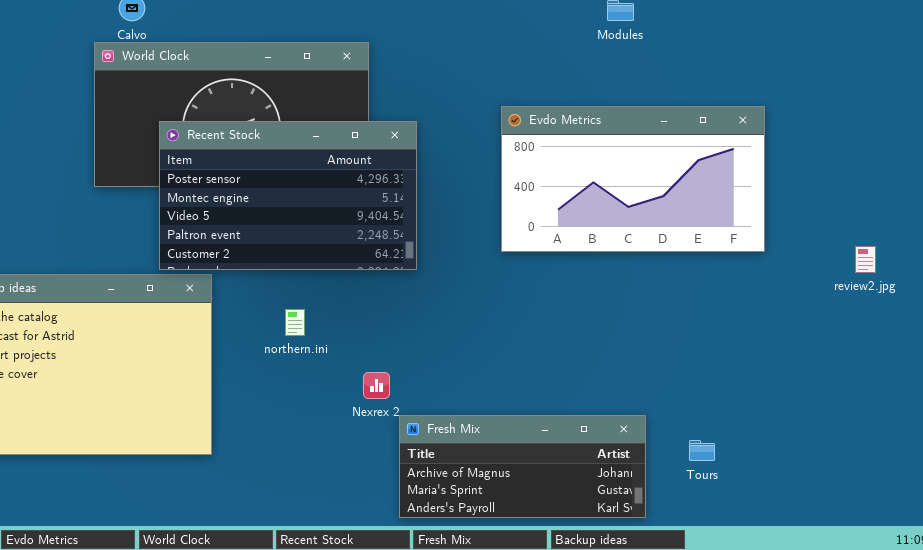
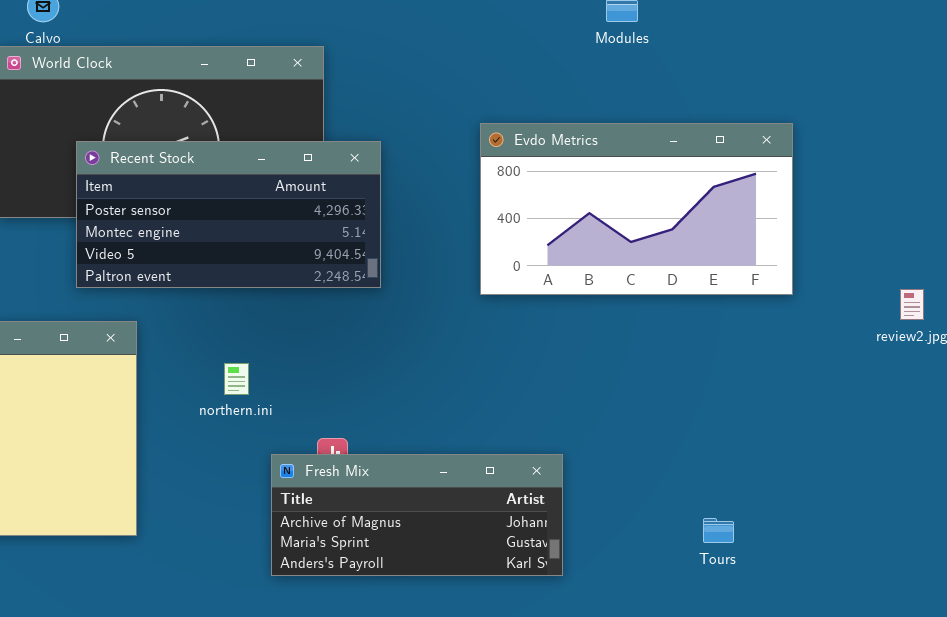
Recent Stock: [159,121,417,270] -> [76,141,381,288], resized
Fresh Mix: [399,415,646,518] -> [271,454,563,576], moved

